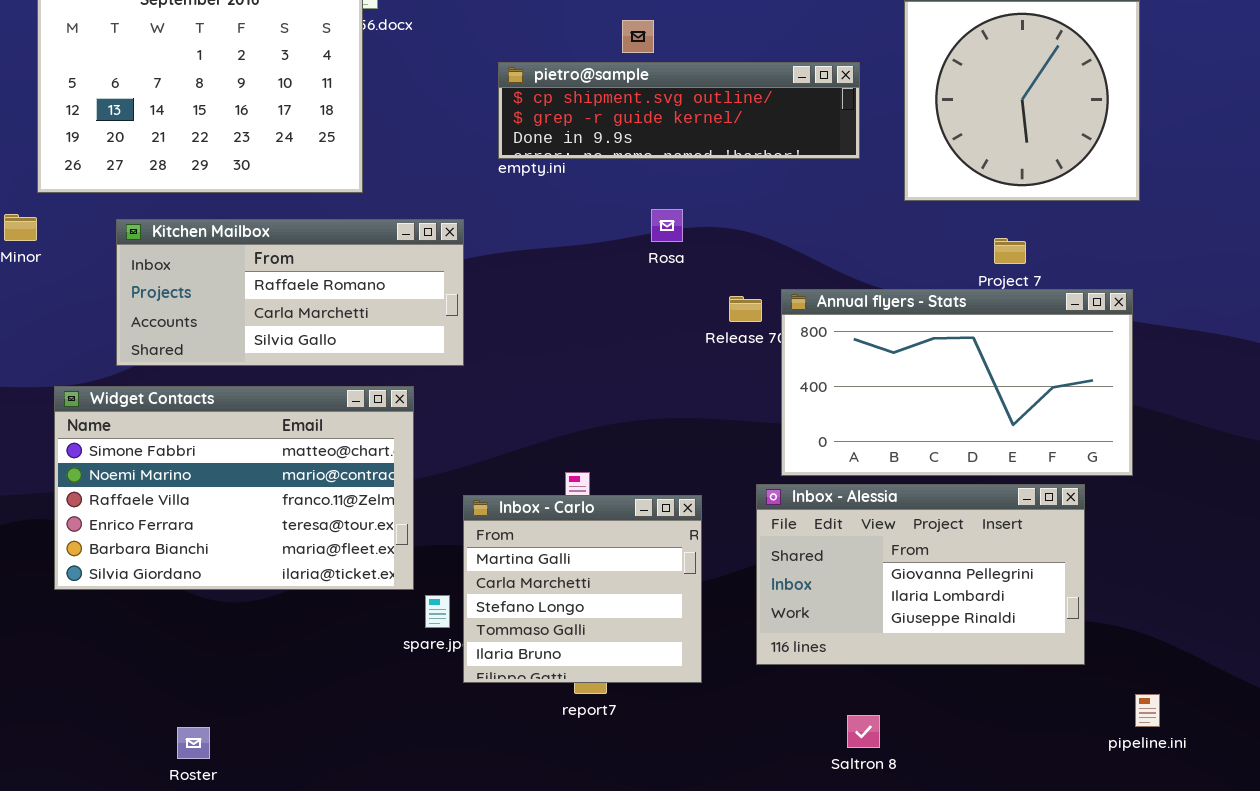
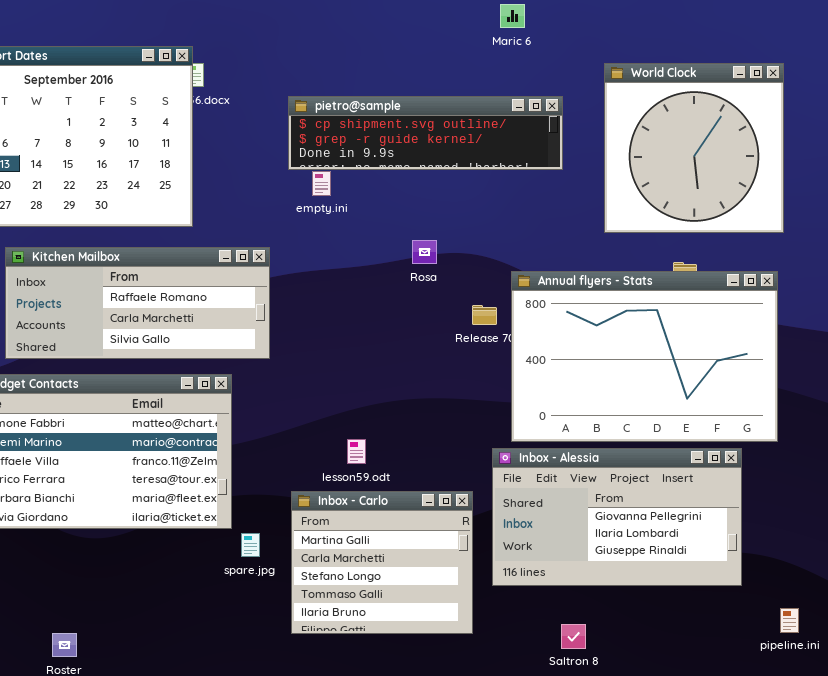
pietro@sample: [498,62,860,159] -> [288,96,563,170], moved
Annual flyers - Stats: [781,289,1133,476] -> [511,271,778,442], resized
Inbox - Carlo: [463,495,702,683] -> [291,491,473,634], moved

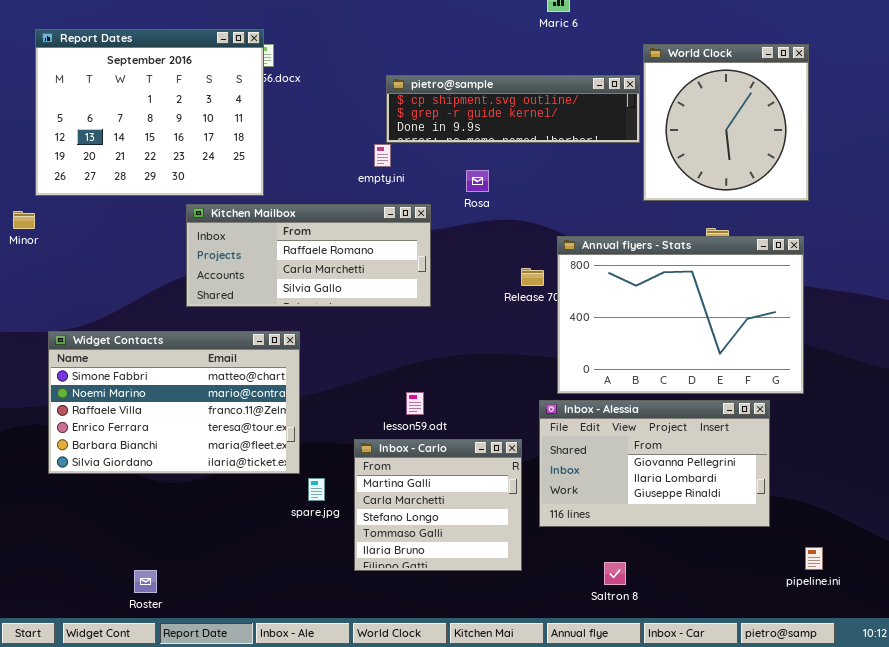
pietro@sample: [288,96,563,170] -> [386,75,640,143], moved
Rosa: [412,240,437,264] -> [466,170,489,192], moved
Kitchen Mailbox: [5,247,270,359] -> [186,204,431,307], moved

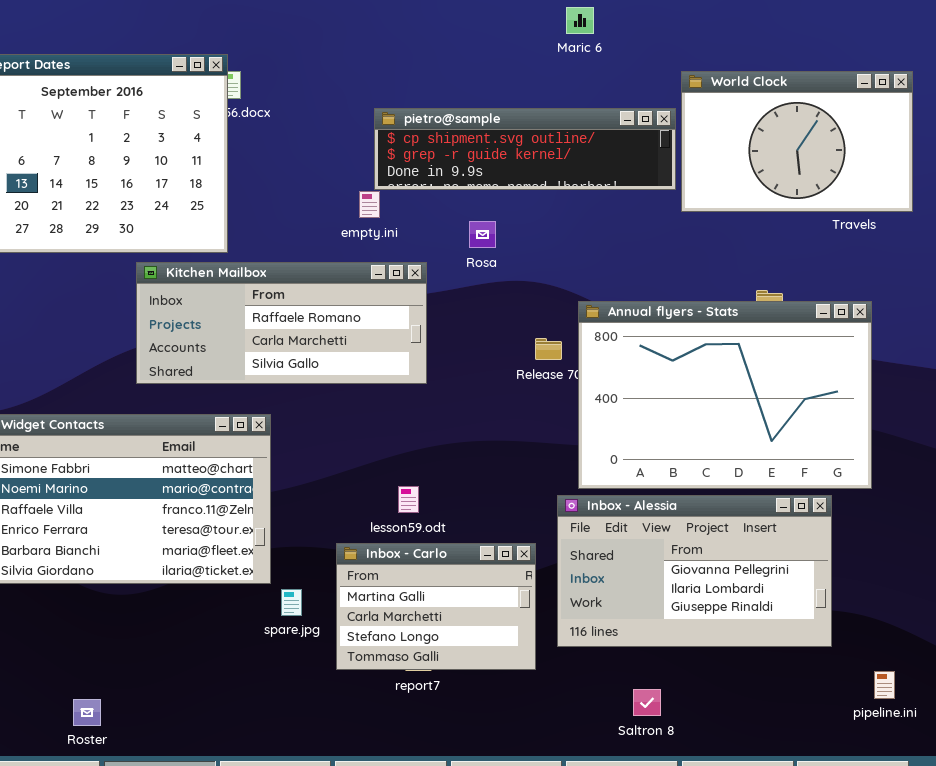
World Clock: [643,44,809,201] -> [681,71,913,212], resized
Inbox - Carlo: [354,439,522,571] -> [336,543,536,670], resized

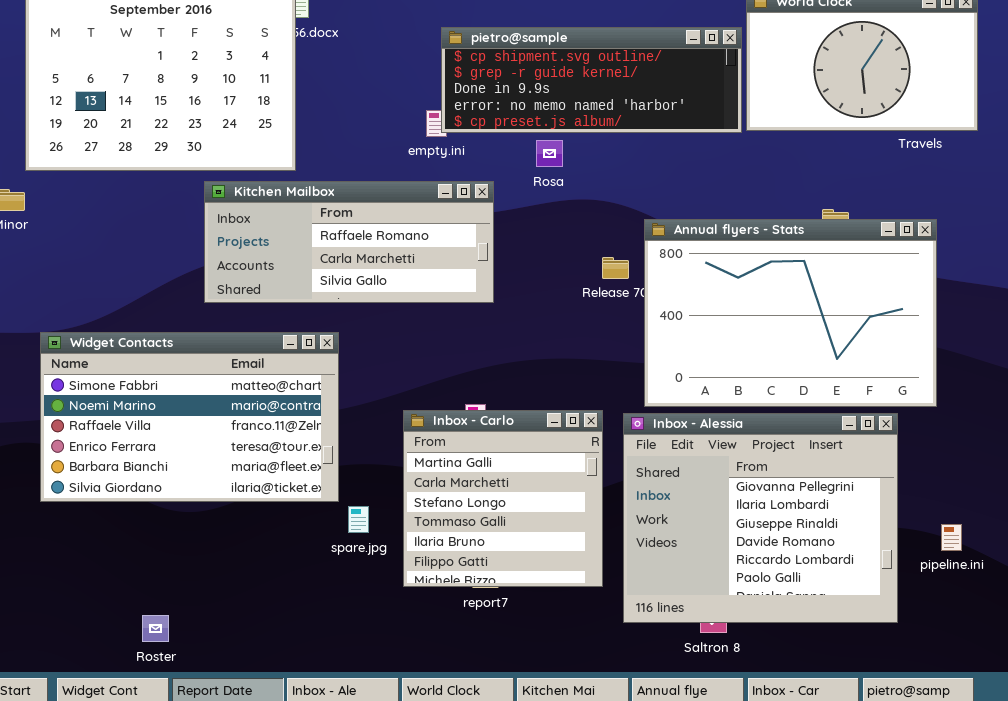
pietro@sample: [374,108,676,190] -> [441,27,742,133], resized
Inbox - Alessia: [557,495,832,647] -> [623,413,898,623], resized
Inbox - Carlo: [336,543,536,670] -> [403,410,603,587], resized
pipeline.ini: [874,671,895,699] -> [941,524,962,551], moved

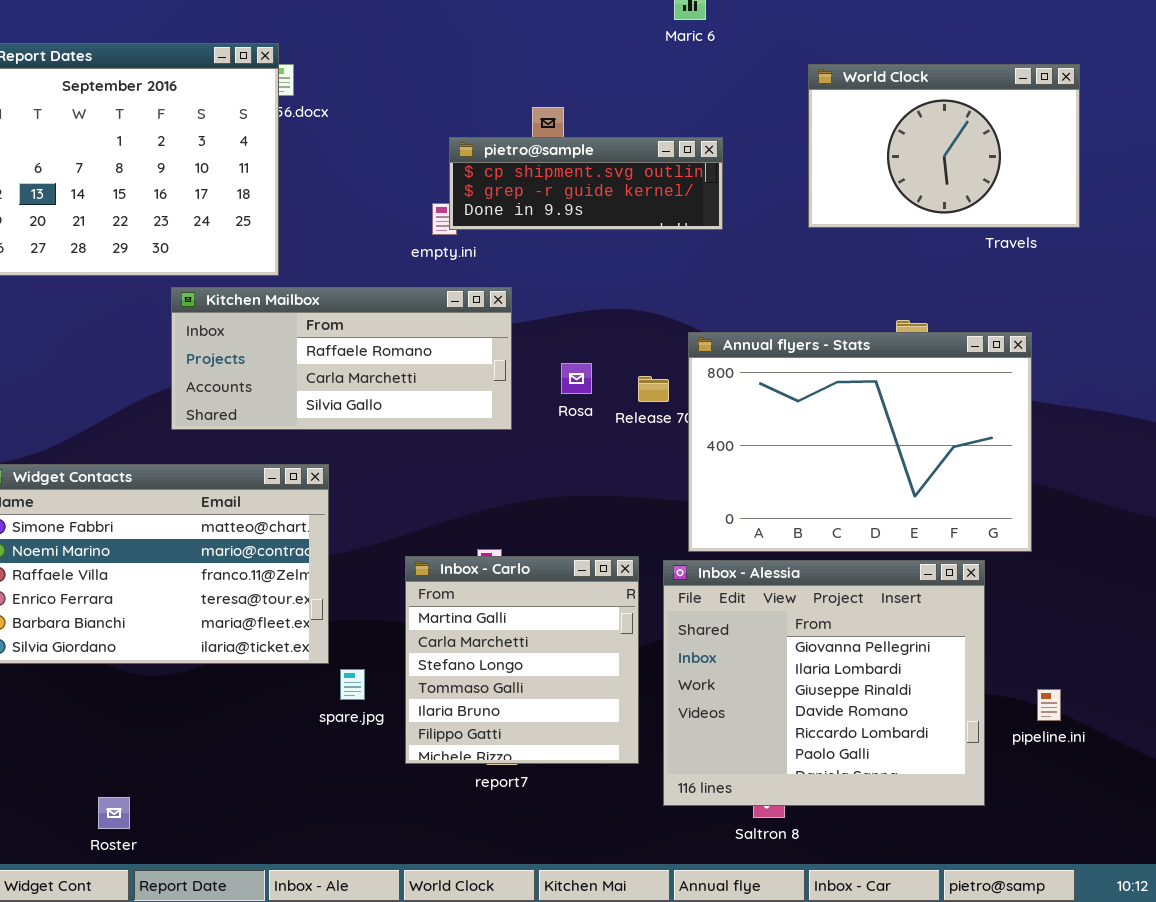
pietro@sample: [441,27,742,133] -> [449,137,723,230], resized
Rosa: [536,140,563,167] -> [561,363,592,394], moved

